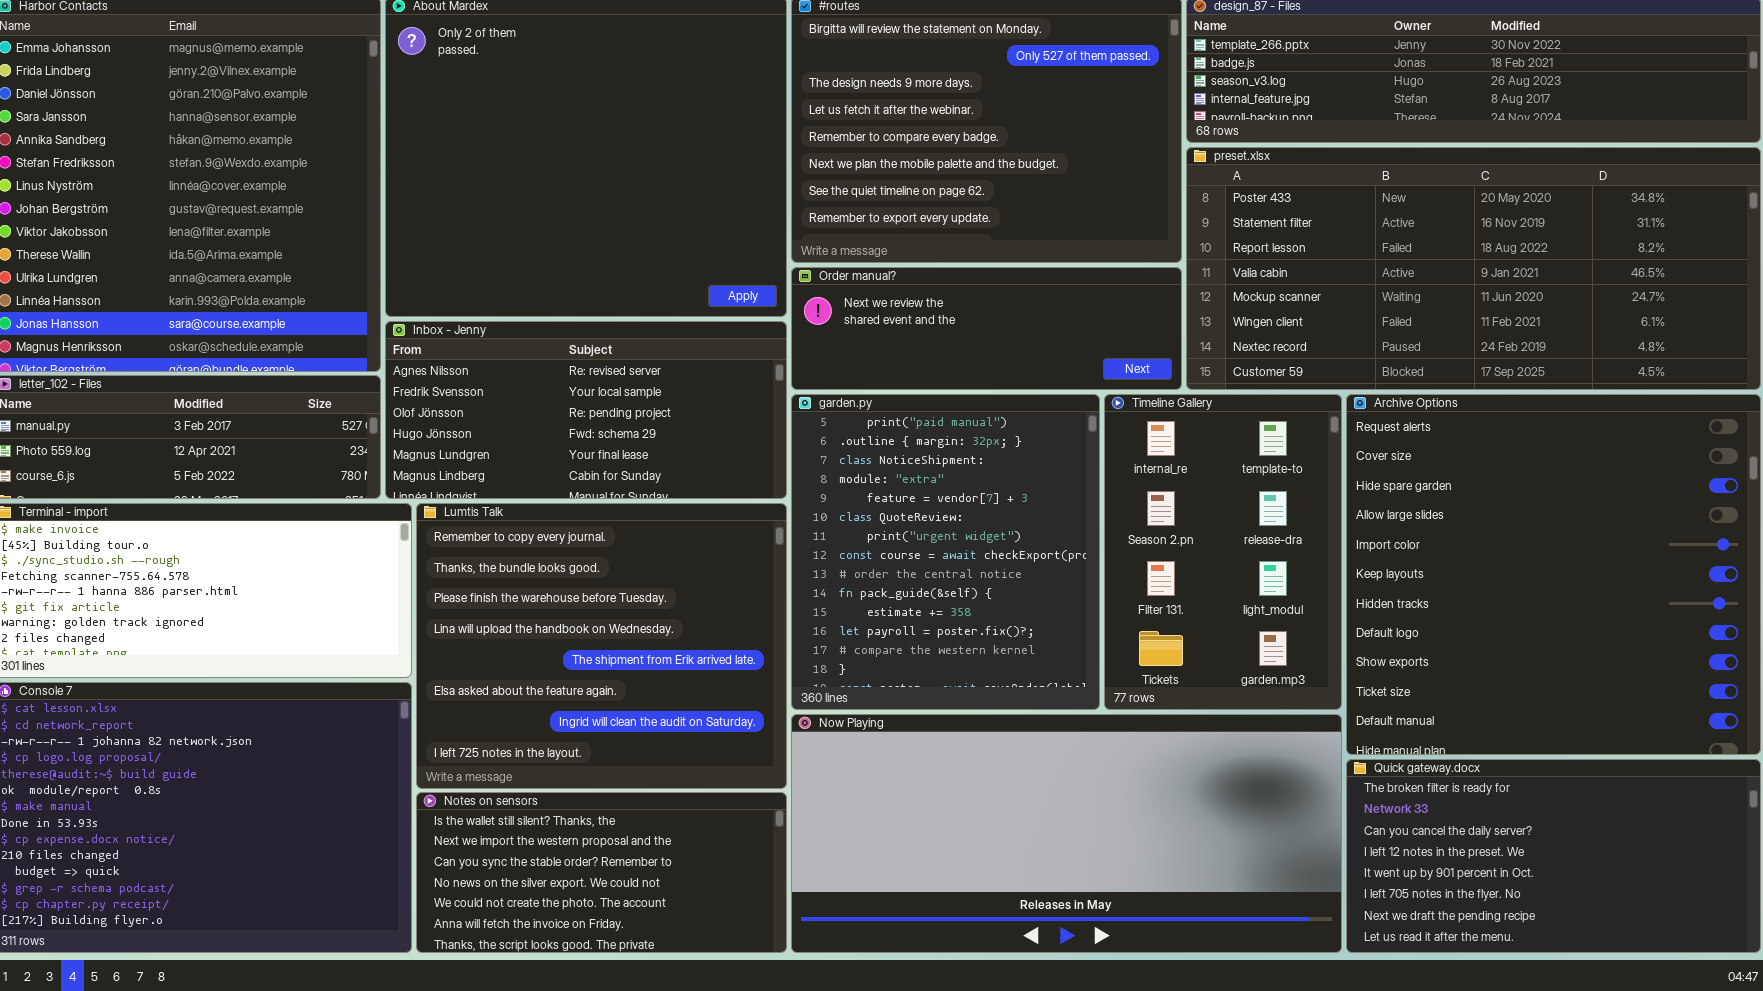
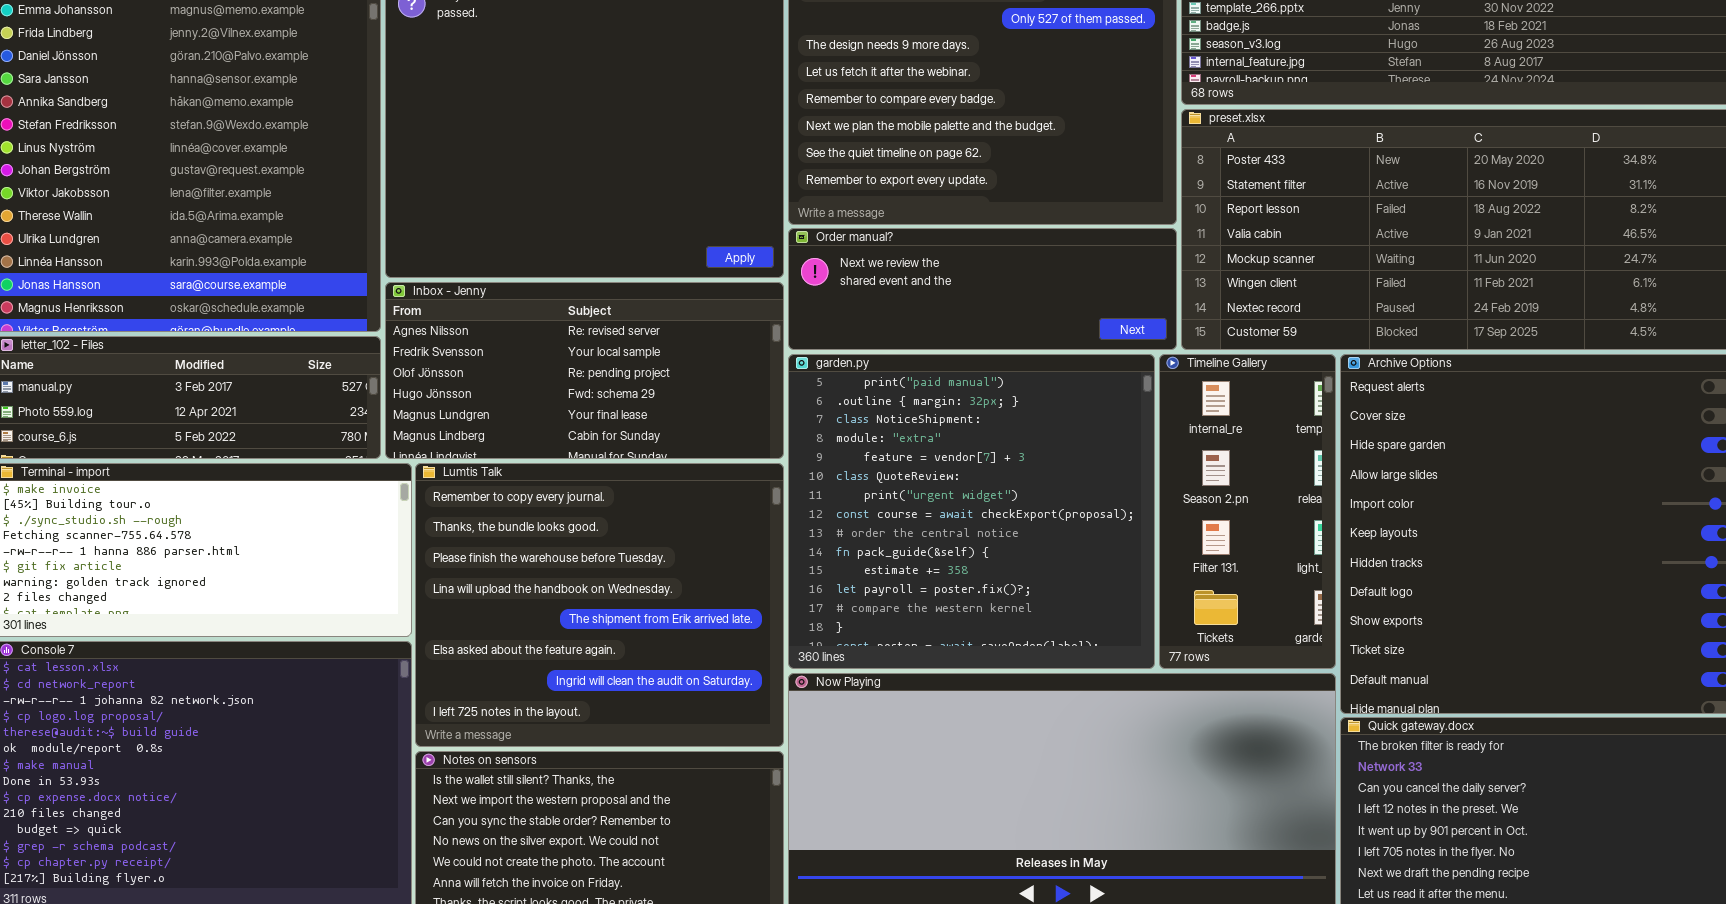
garden.py: [791,394,1100,710] -> [788,354,1155,669], resized
Timeline Gallery: [1104,394,1342,710] -> [1159,354,1336,669], resized

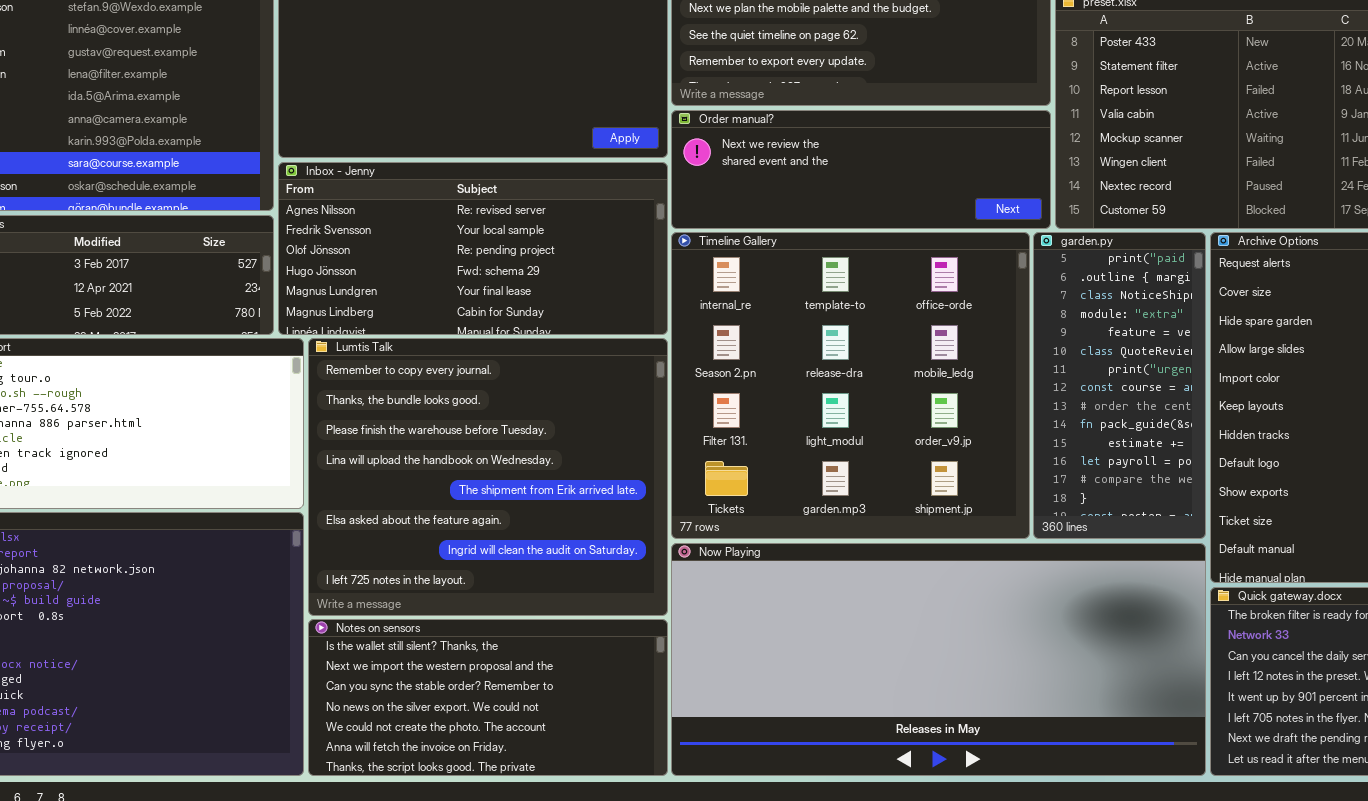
garden.py: [788,354,1155,669] -> [1033,232,1206,539], moved, resized
Timeline Gallery: [1159,354,1336,669] -> [671,232,1030,539], moved, resized

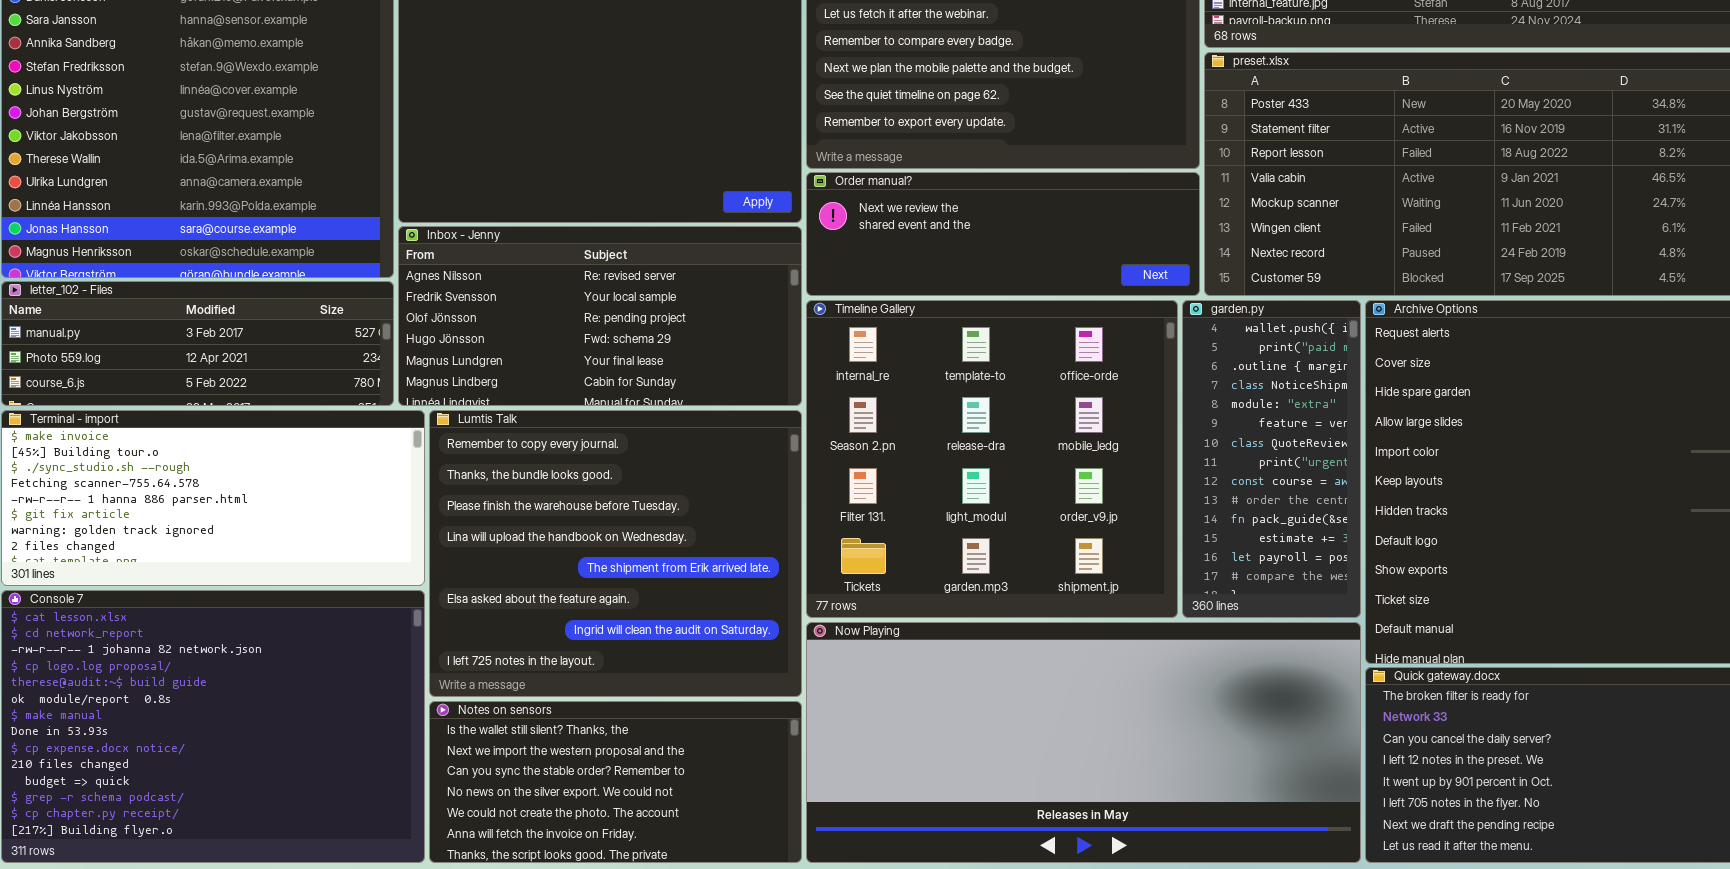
garden.py: [1033,232,1206,539] -> [1182,300,1361,618], scrolled up 1 row

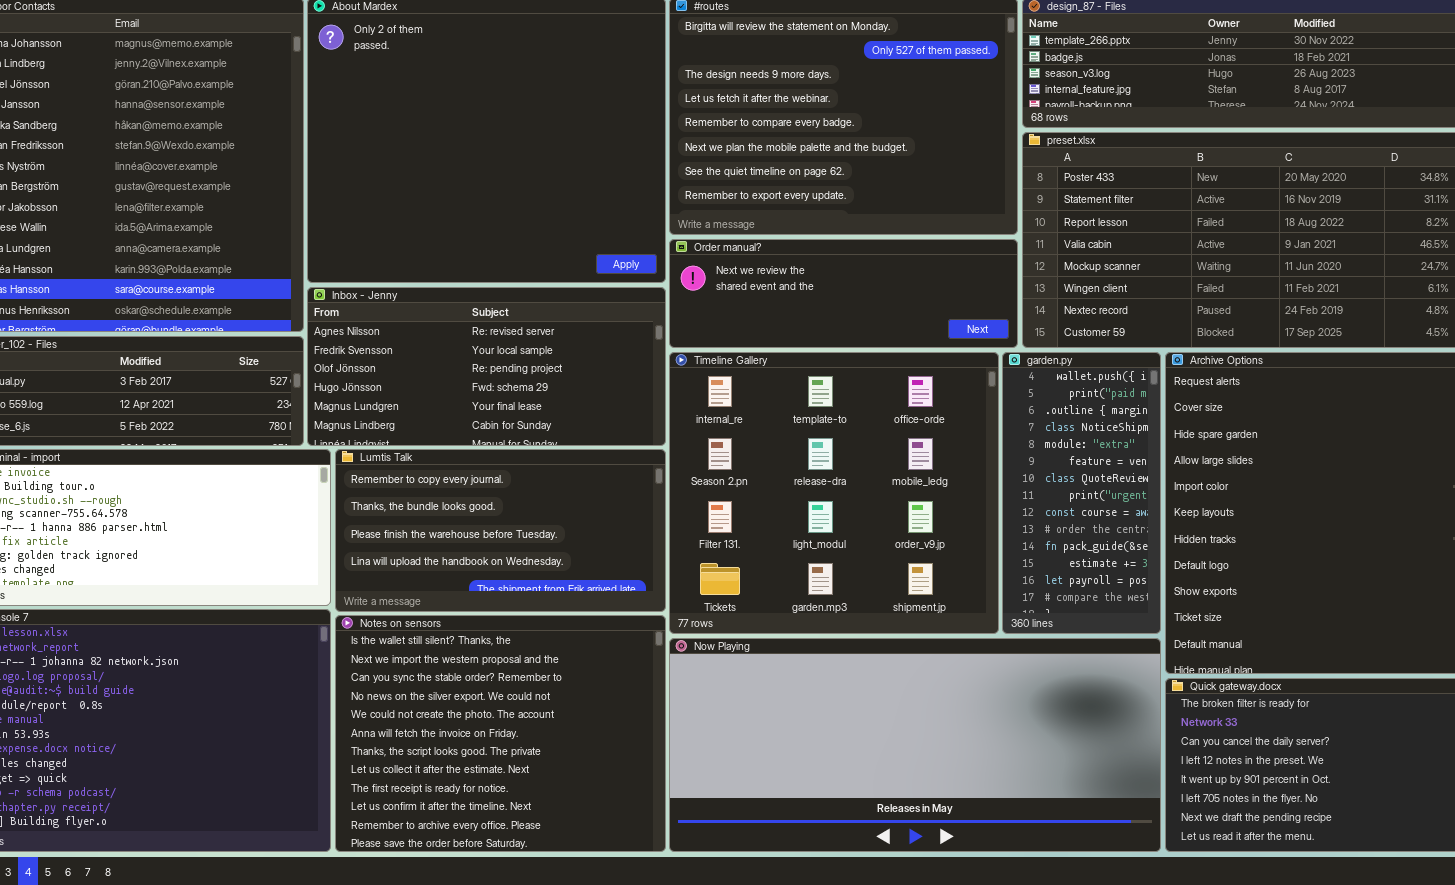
Lumtis Talk: [429,410,802,697] -> [335,449,666,612], resized
Notes on sensors: [429,701,802,863] -> [335,615,666,852], resized

